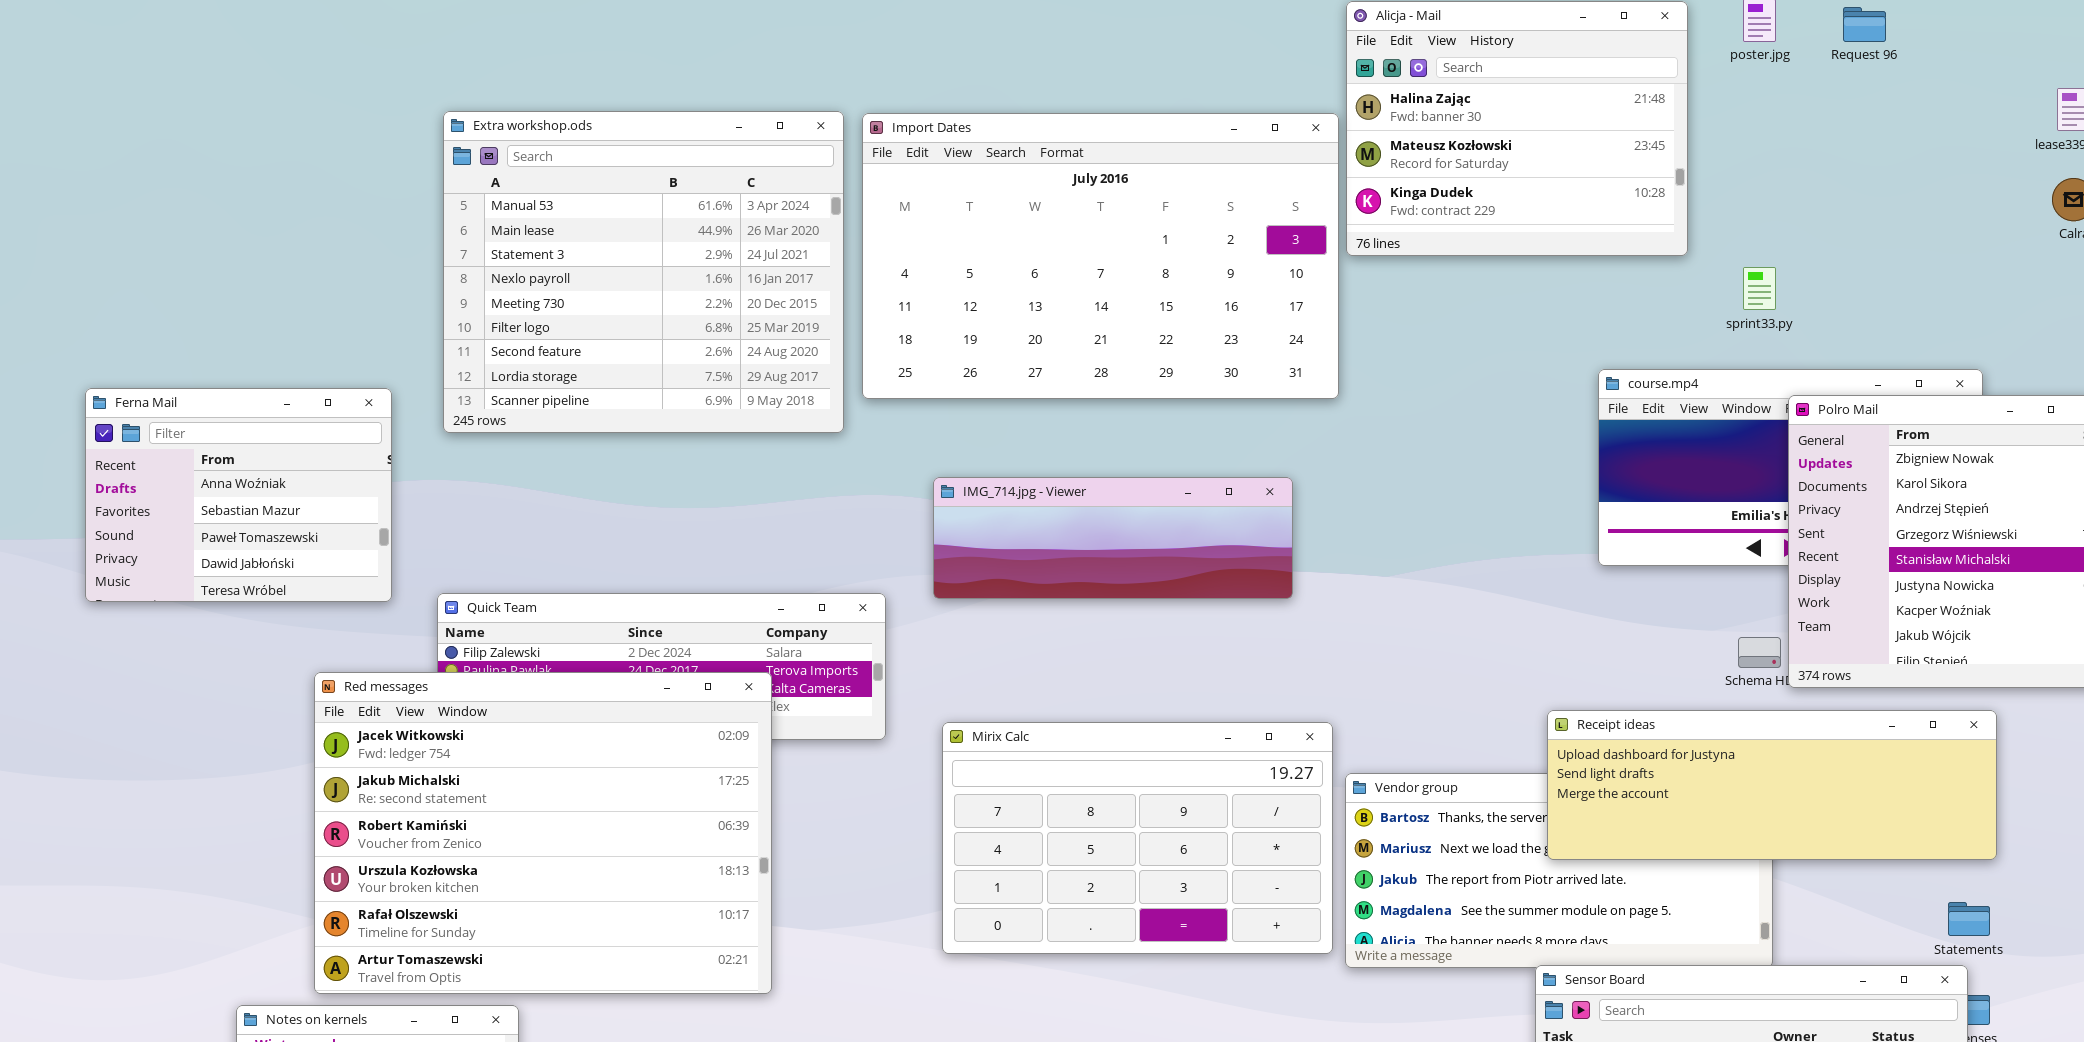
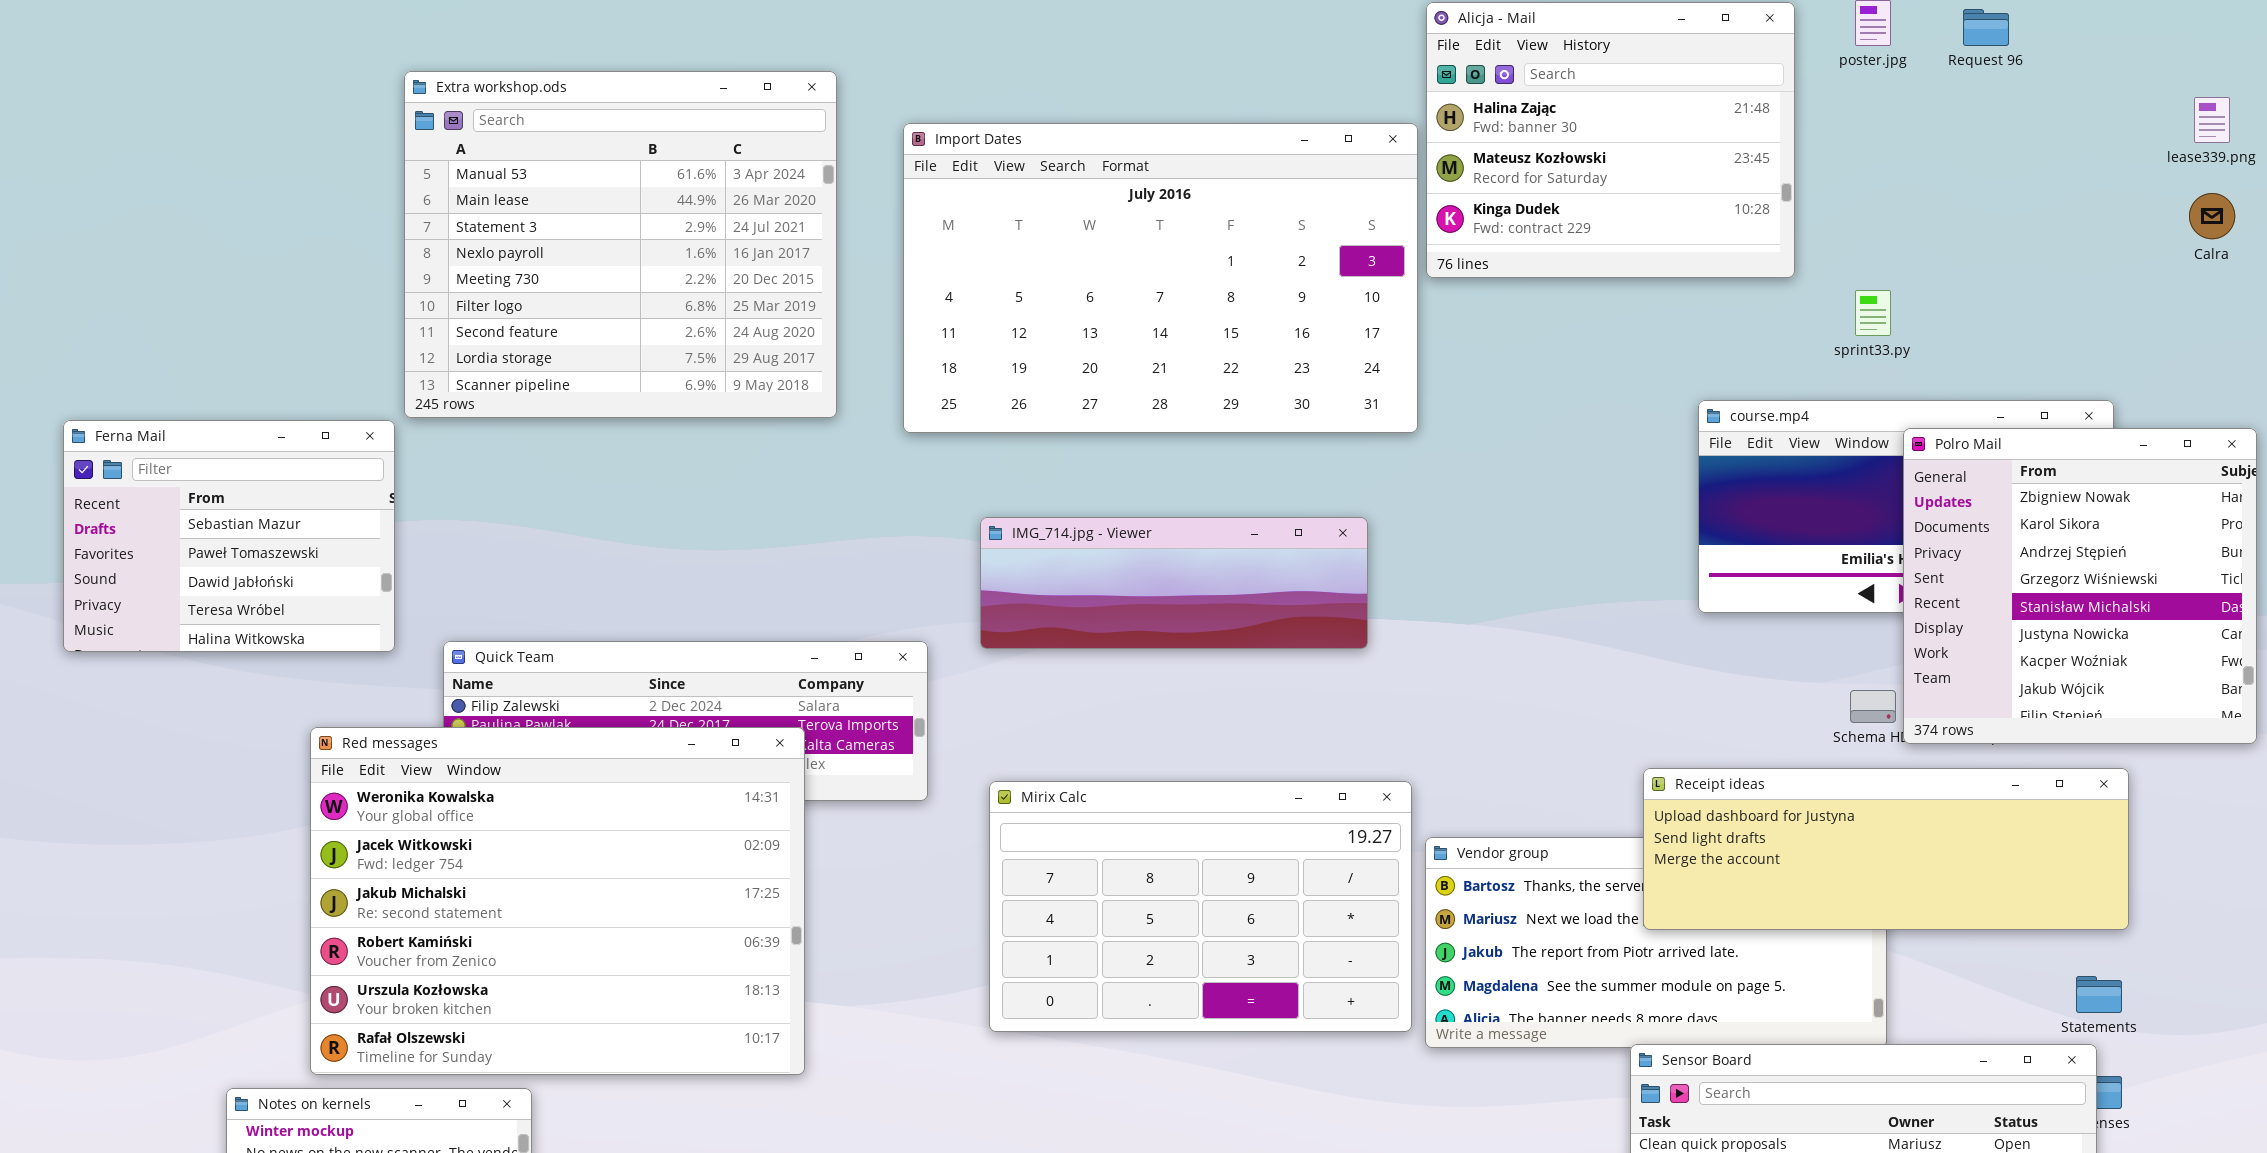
Extra workshop.ods: [443,111,844,433] -> [404,71,837,418], moved
Ferna Mail: [85,388,392,602] -> [63,420,395,652], scrolled down 1 row
Red messages: [314,672,772,994] -> [310,727,805,1075], scrolled up 1 row

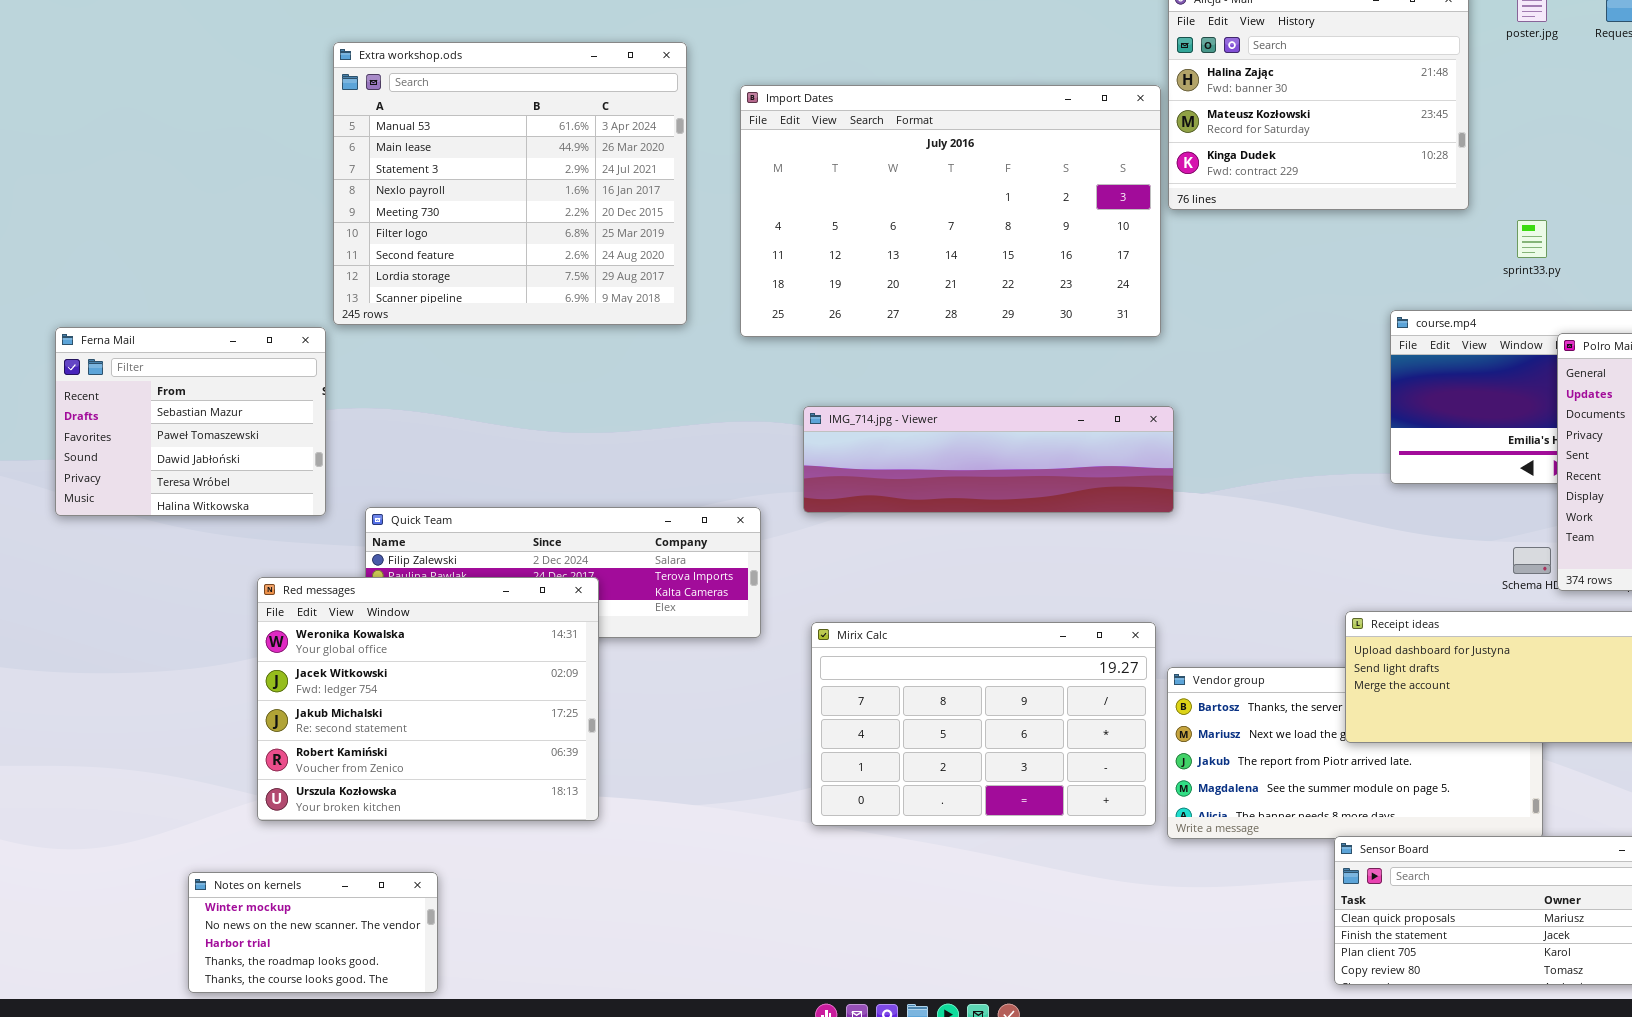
IMG_714.jpg - Viewer: [980,517,1368,649] -> [803,406,1174,513], resized
Red messages: [310,727,805,1075] -> [257,577,599,821], resized

